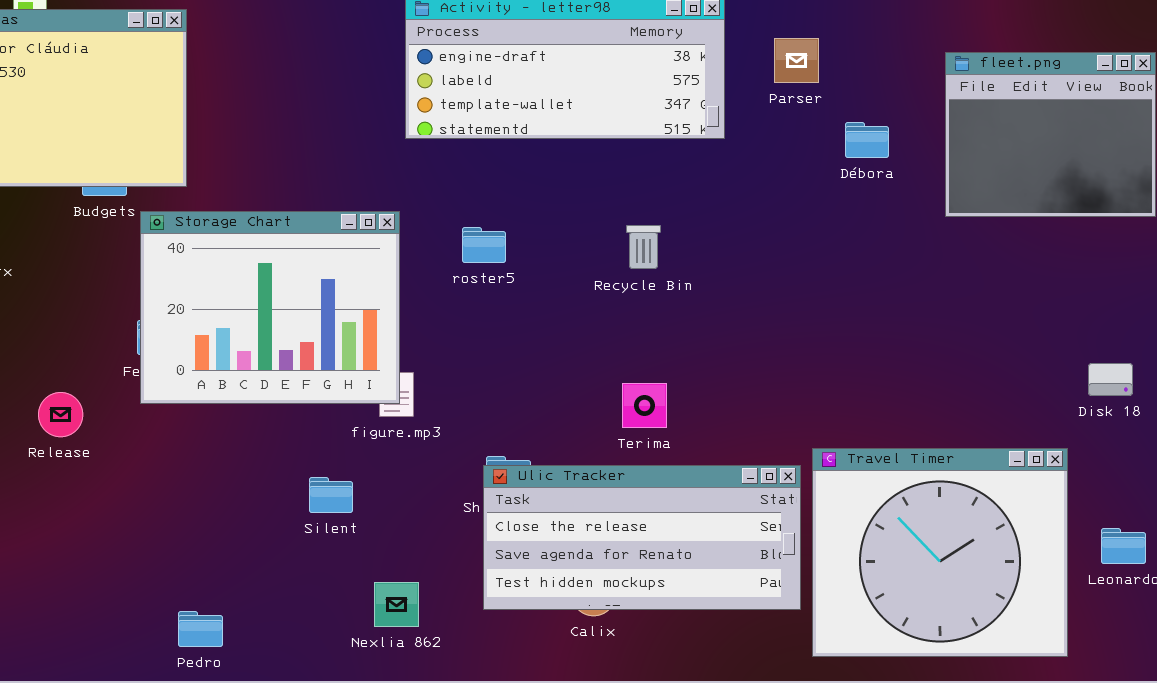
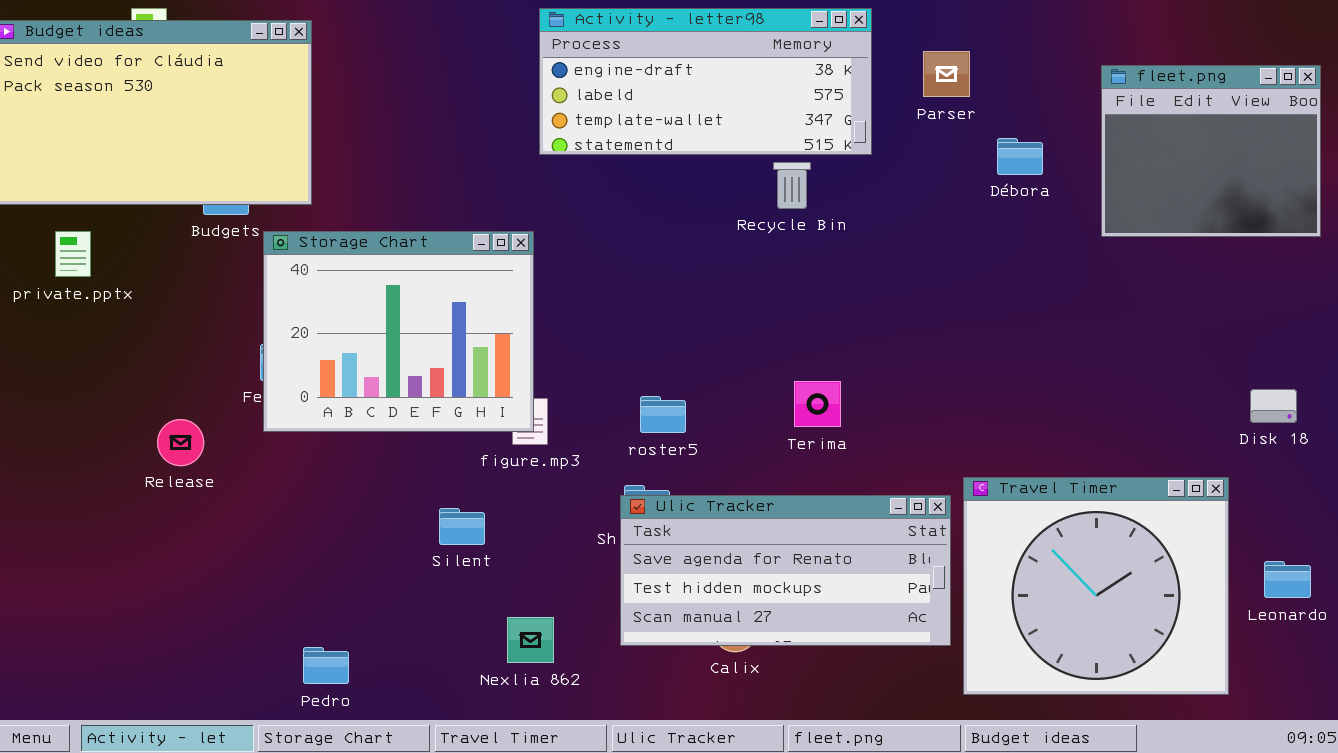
Recycle Bin: [626,225,661,269] -> [773,162,811,209], moved
roster5: [462,227,506,263] -> [640,396,686,433], moved
Terima: [622,383,667,428] -> [794,381,841,427], moved
Ulic Tracker: [483,465,801,610] -> [620,495,951,646], scrolled down 1 row

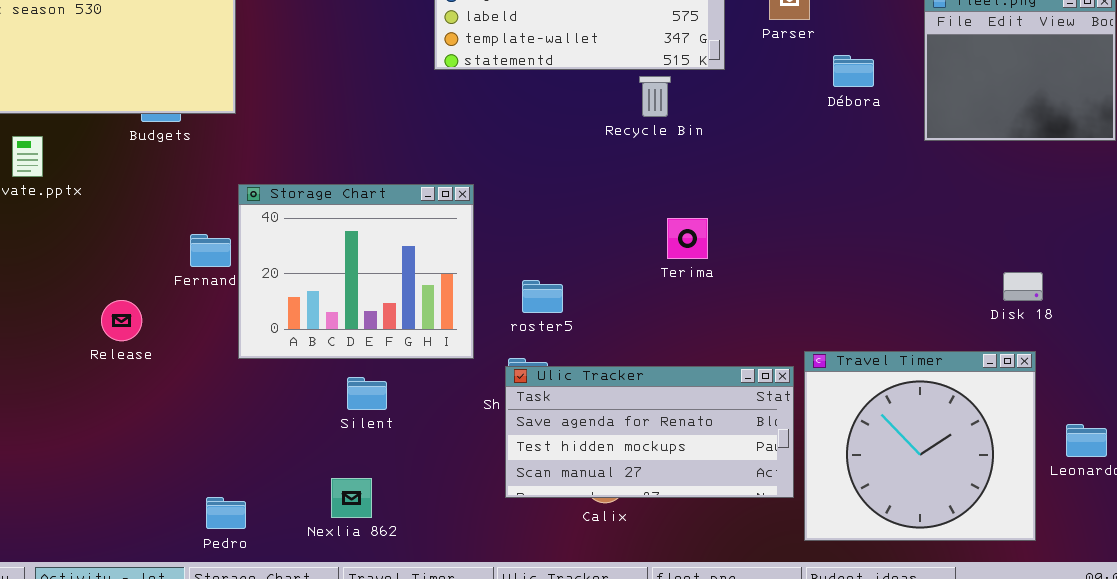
Storage Chart: [263,231,534,432] -> [238,184,474,359], moved
Terima: [794,381,841,427] -> [667,218,708,259], moved
Disk 18: [1250,389,1297,423] -> [1003,272,1043,301], moved
Nexlia 862: [507,617,554,663] -> [331,478,372,518], moved
Pedro: [303,647,349,684] -> [206,497,246,529], moved

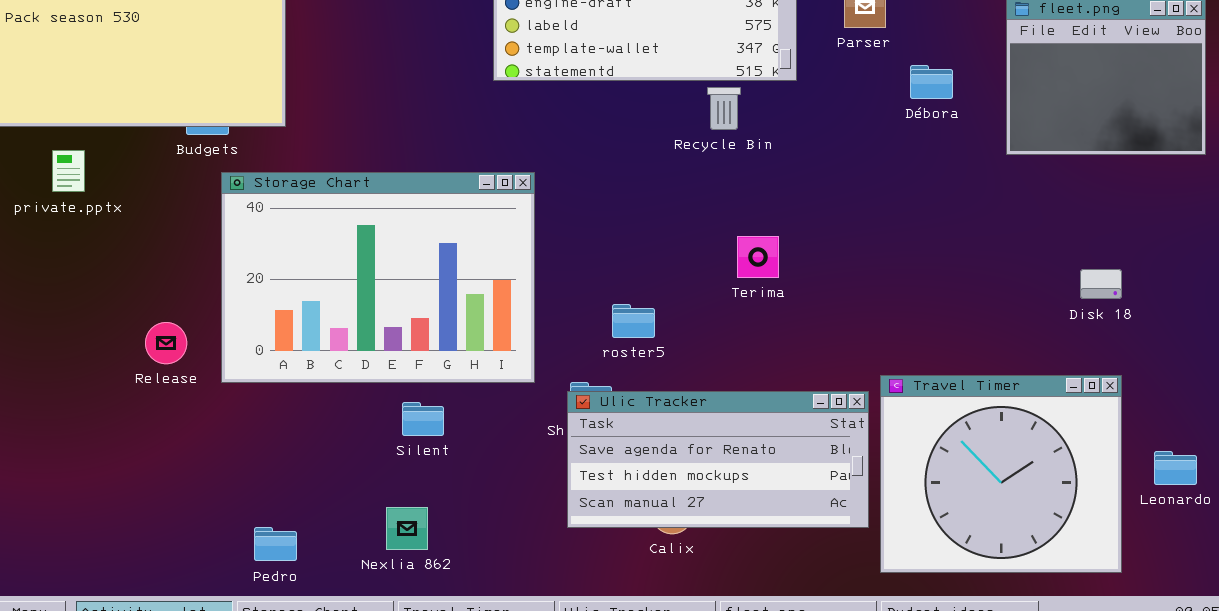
Storage Chart: [238,184,474,359] -> [221,172,535,383], resized
Disk 18: [1003,272,1043,301] -> [1080,269,1122,299], moved
roster5: [522,280,563,313] -> [612,304,655,338], moved

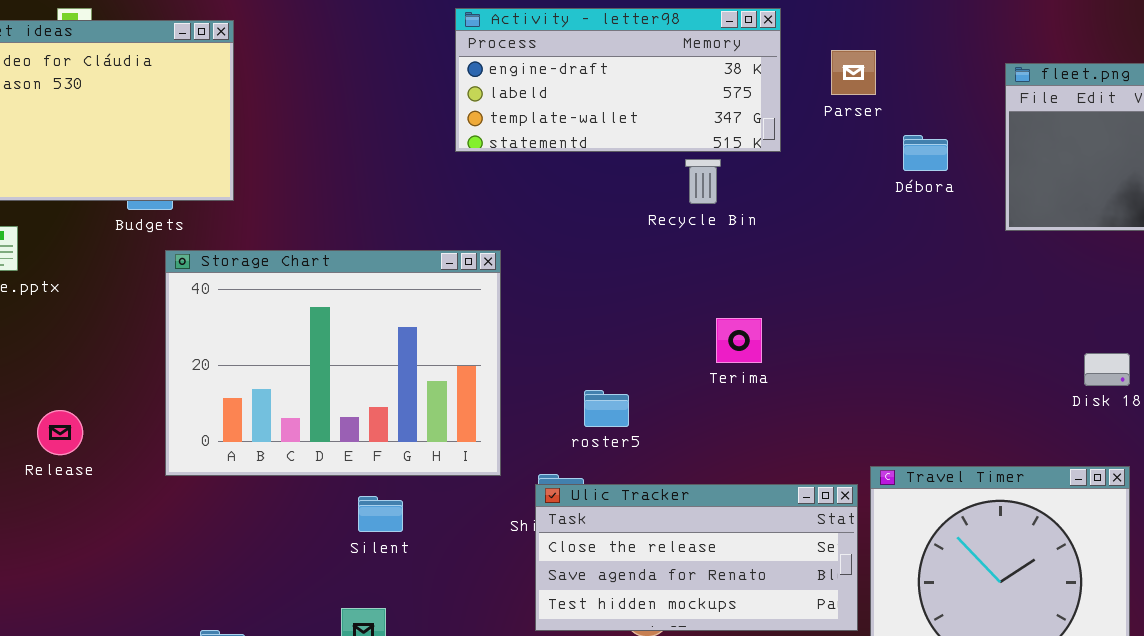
Release: [145,322,187,364] -> [37,410,83,455], moved
Ulic Tracker: [567,391,869,528] -> [535,484,858,631], scrolled up 1 row

